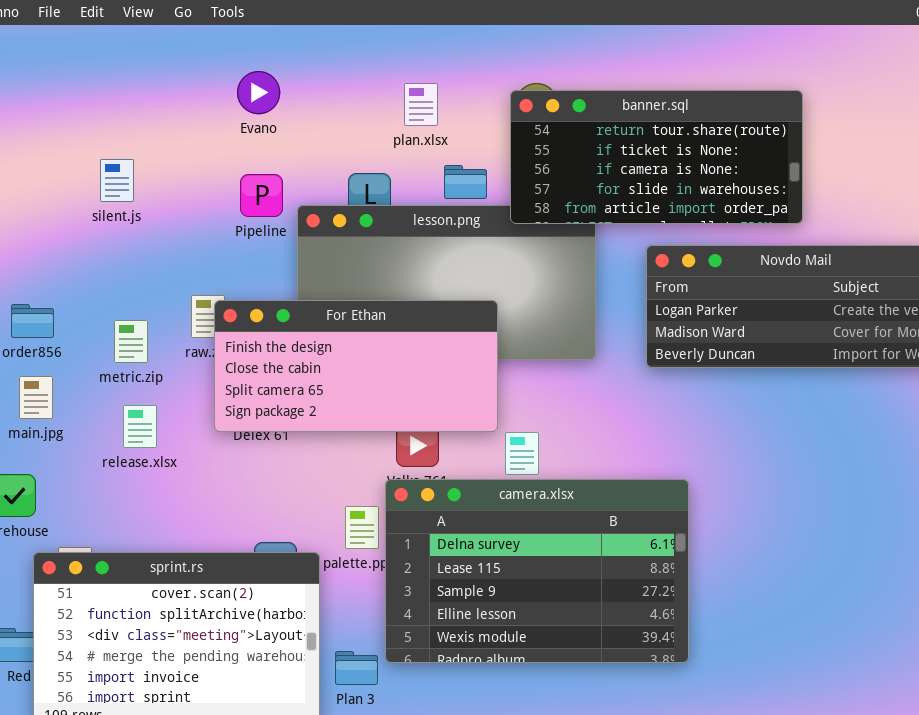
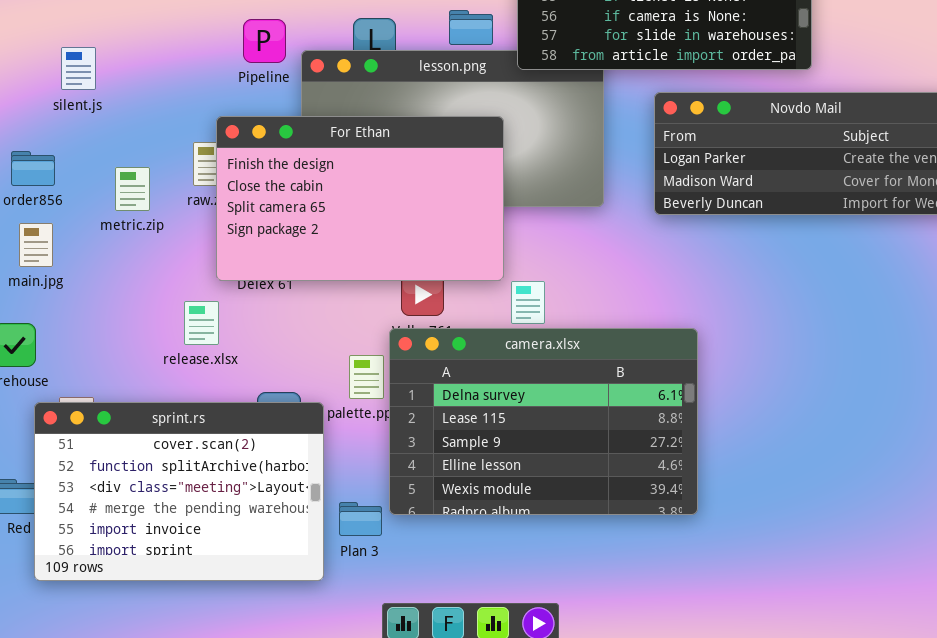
silent.js: [100,159,134,202] -> [61,47,96,90], moved
For Ethan: [214,300,498,432] -> [216,116,504,281], resized
release.xlsx: [123,405,157,448] -> [184,301,219,345], moved

